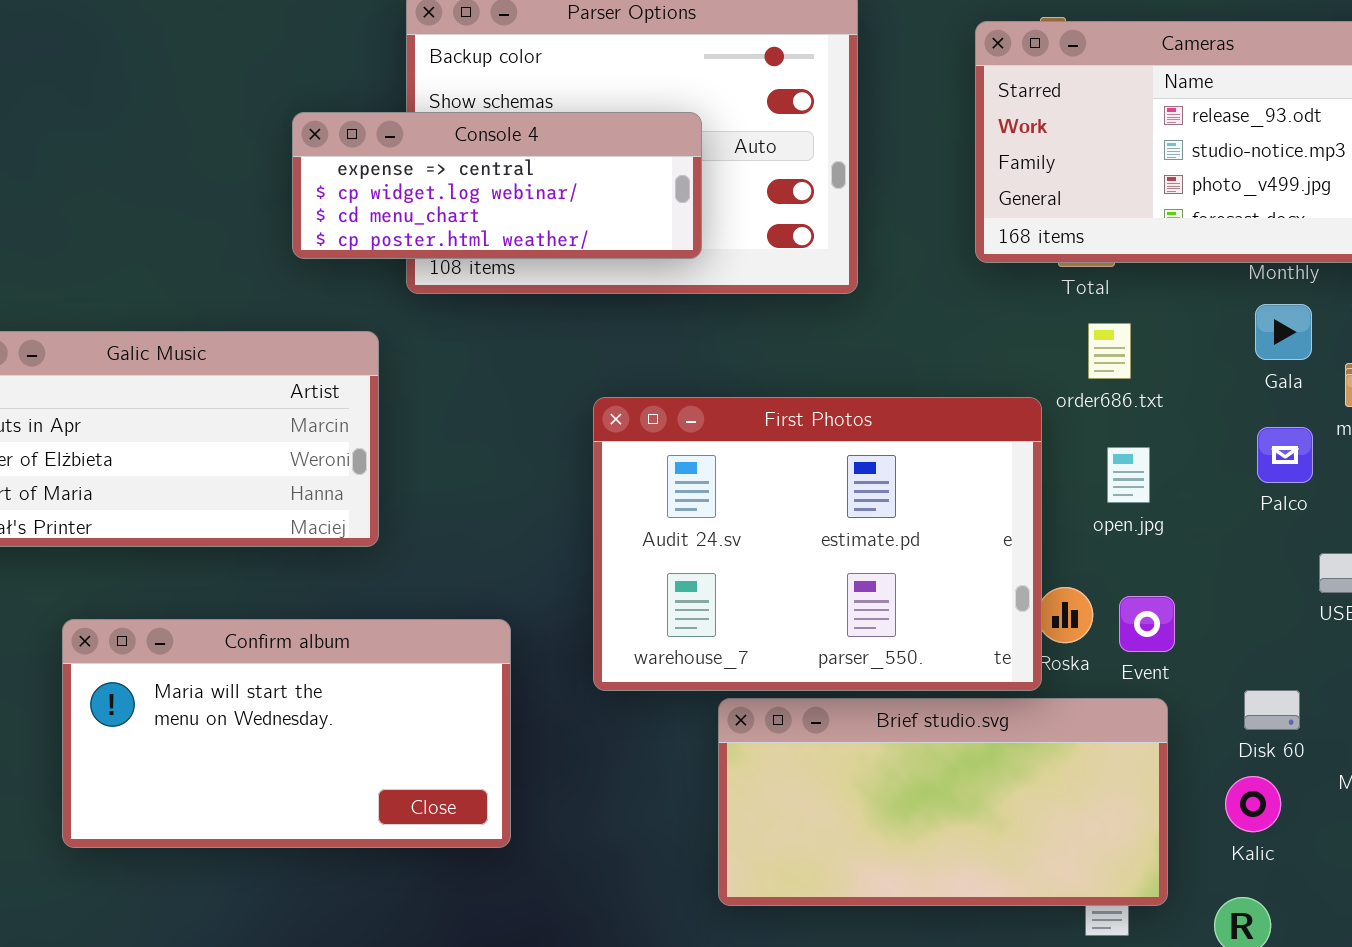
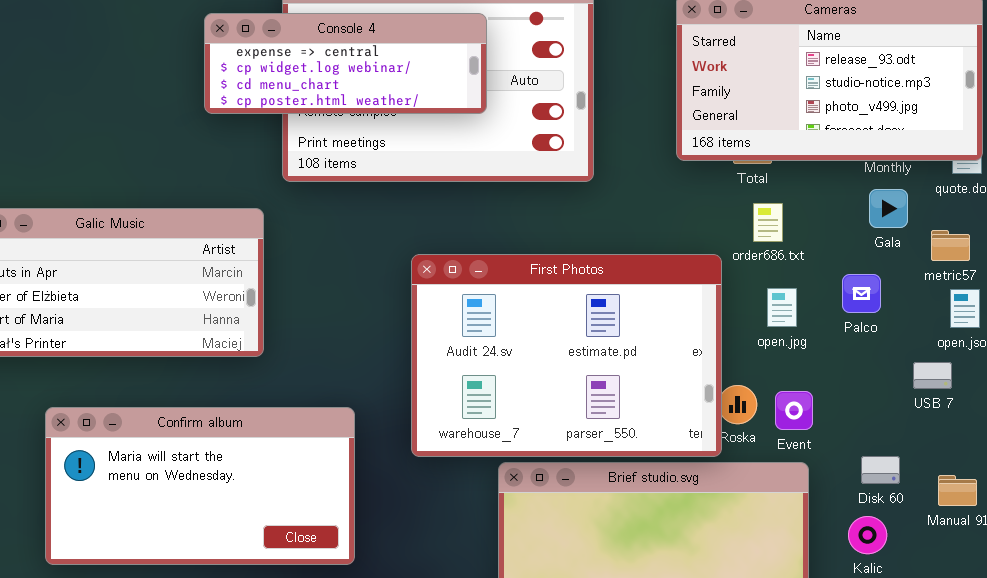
Console 4: [292,112,702,259] -> [204,13,487,114], moved
Palco: [1257,427,1313,483] -> [842,274,881,313], moved

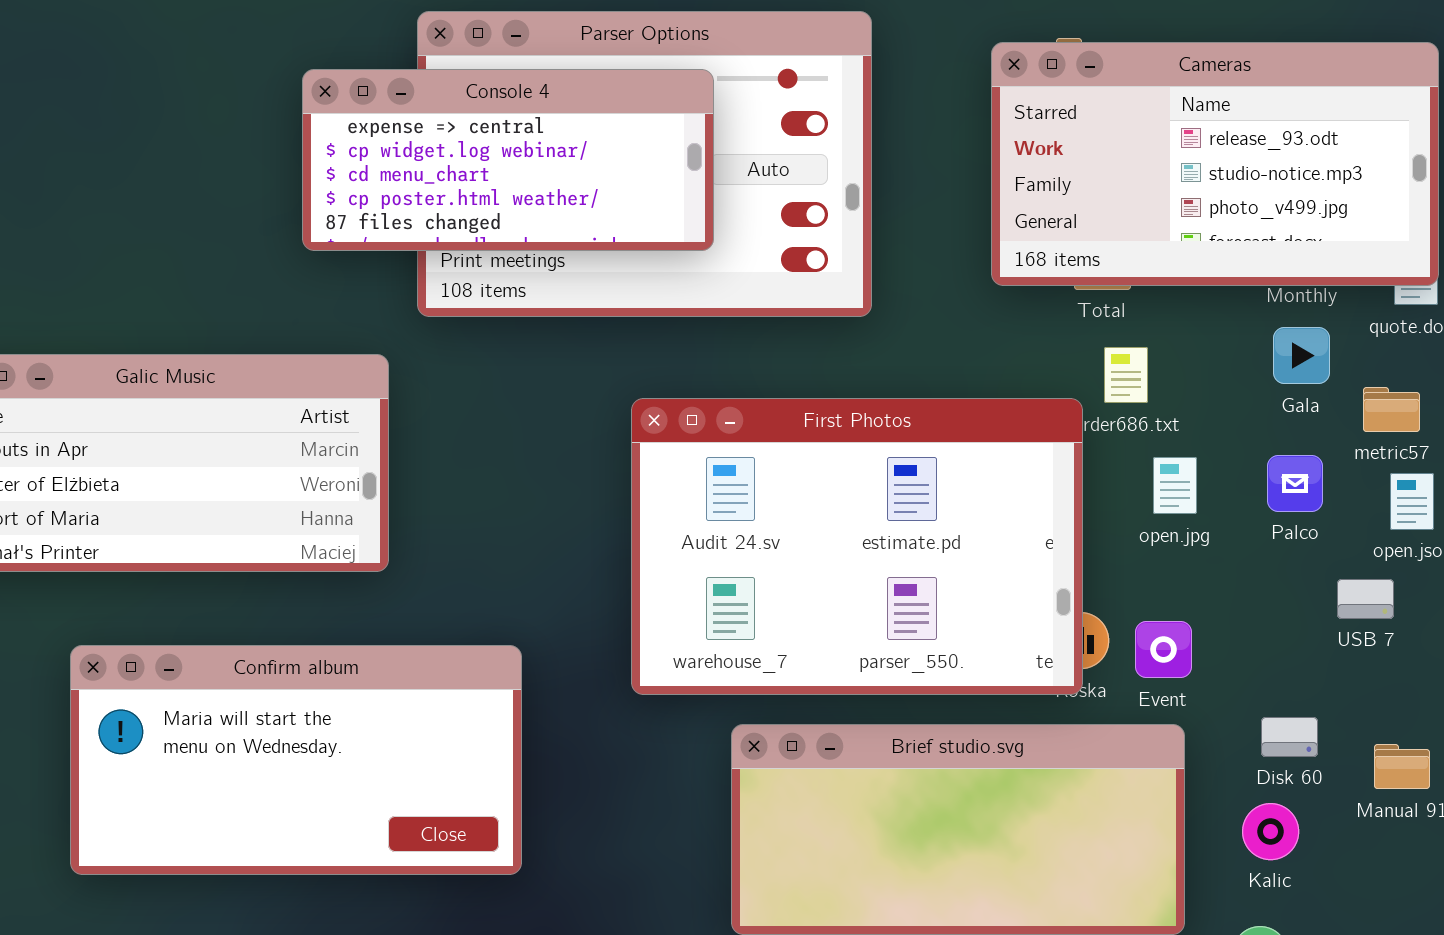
Console 4: [204,13,487,114] -> [302,69,714,251], resized
First Photos: [411,254,722,457] -> [631,398,1083,695], moved
Palco: [842,274,881,313] -> [1267,455,1323,512], moved
open.jpg: [767,288,797,327] -> [1153,457,1197,514], moved

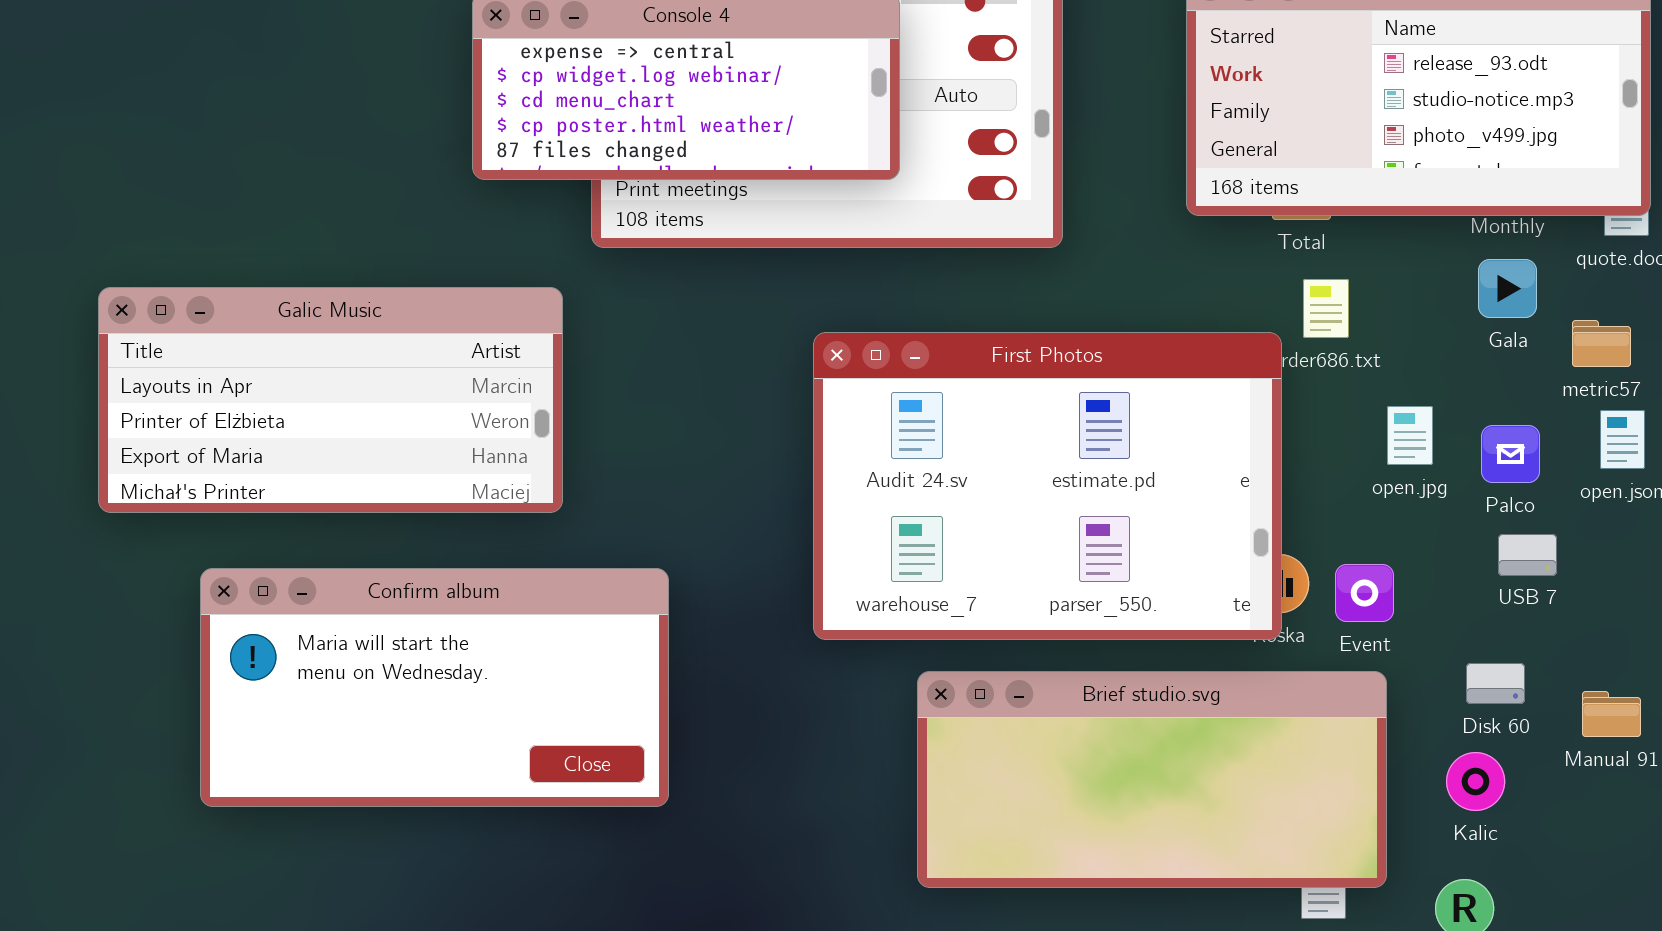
Palco: [1267,455,1323,512] -> [1481,425,1540,483], moved
open.jpg: [1153,457,1197,514] -> [1387,406,1433,465], moved
USB 7: [1337,579,1394,619] -> [1498,534,1557,576], moved
Confirm album: [70,645,522,875] -> [200,568,669,807], moved

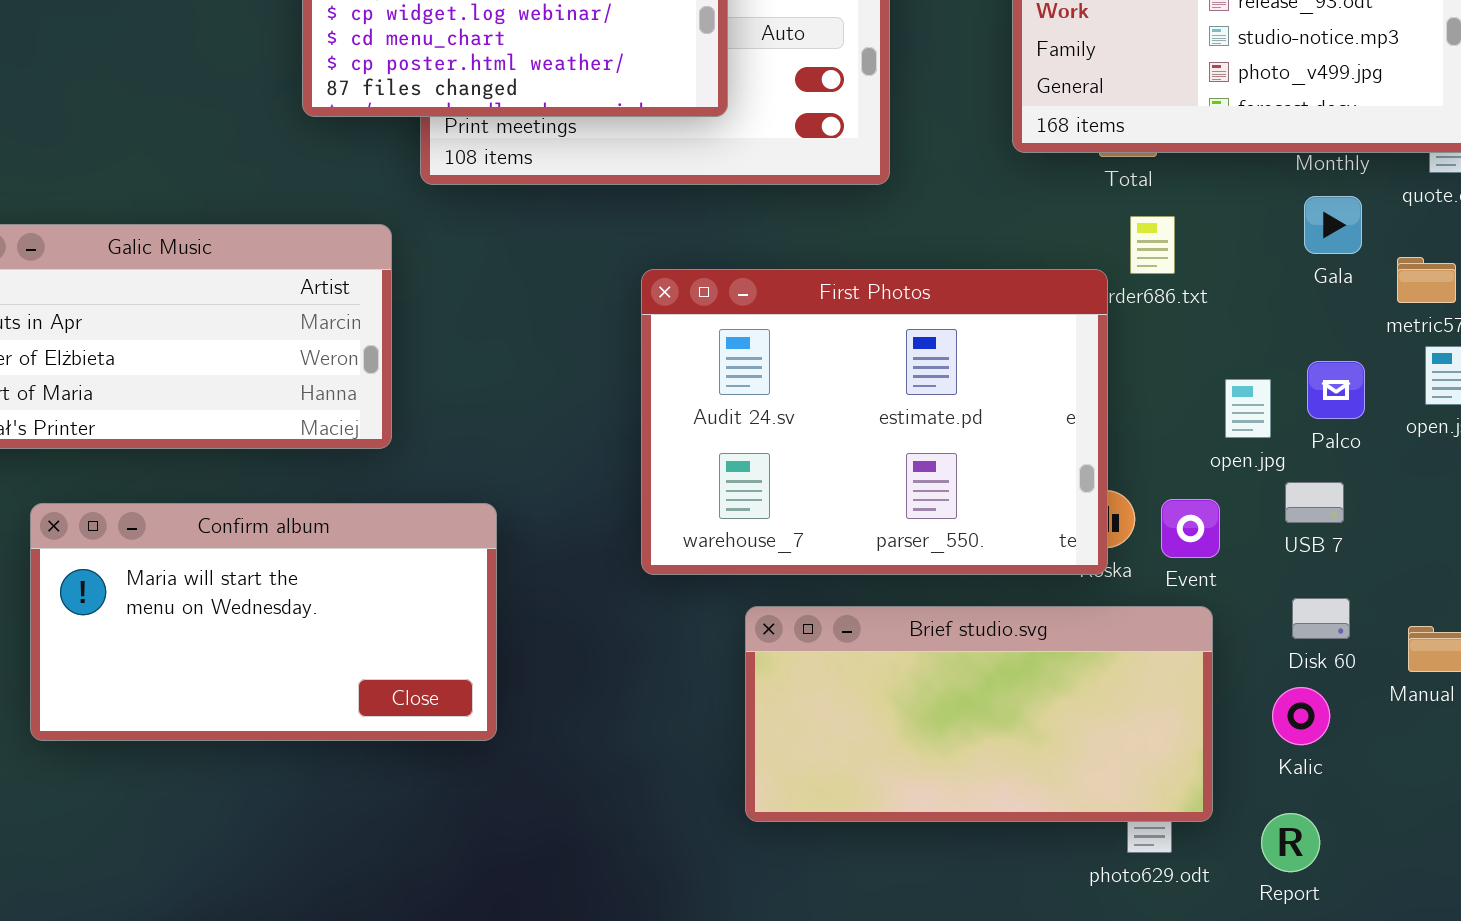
open.jpg: [1387,406,1433,465] -> [1225,379,1271,438], moved
USB 7: [1498,534,1557,576] -> [1285,482,1344,523], moved

